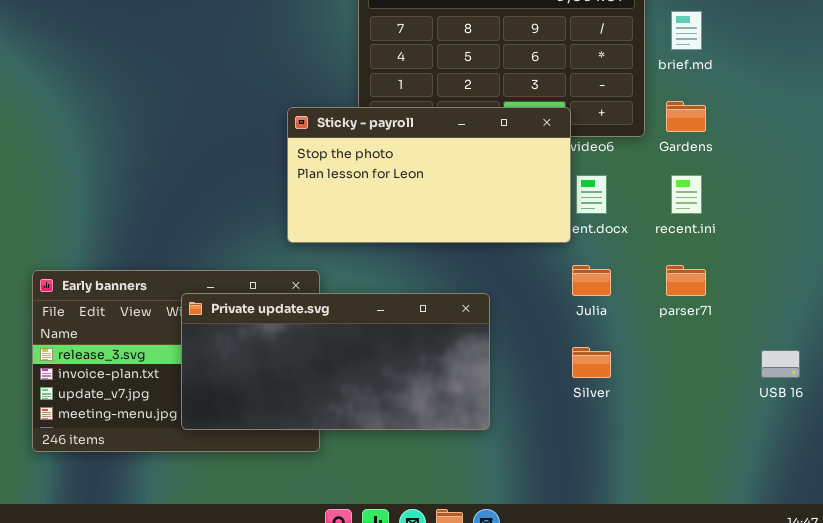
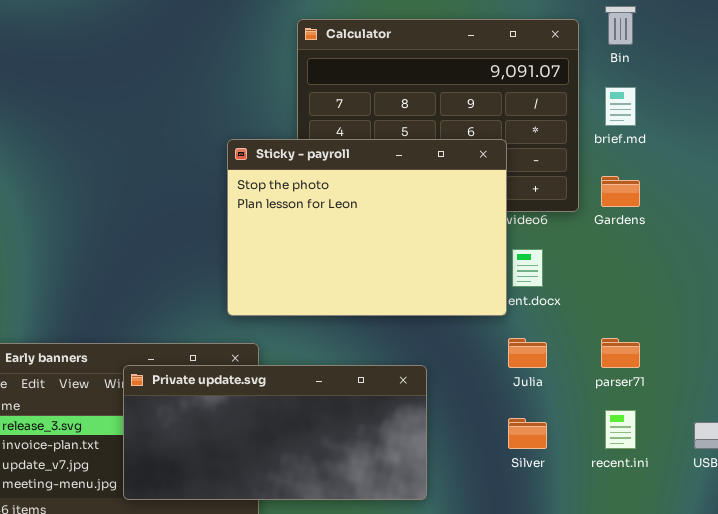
Sticky - payroll: [287,107,571,243] -> [227,139,507,316], resized
recent.ini: [671,175,702,214] -> [605,410,636,449], moved

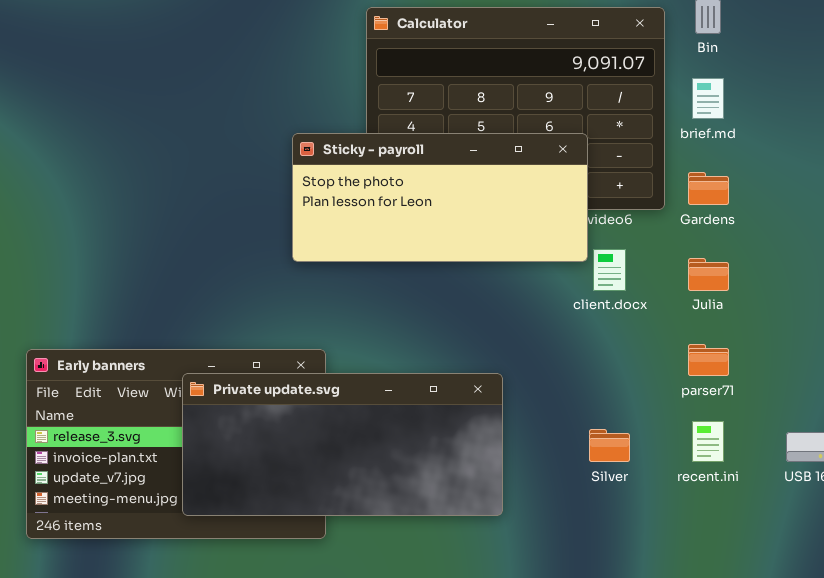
Sticky - payroll: [227,139,507,316] -> [292,133,588,262], resized
Julia: [508,338,547,368] -> [688,258,729,291], moved

